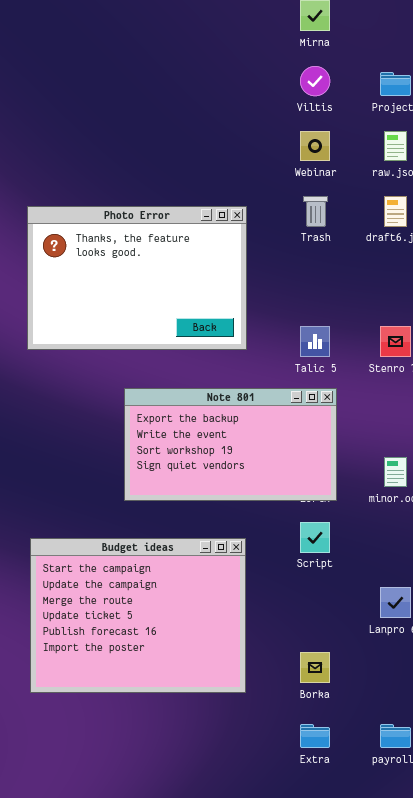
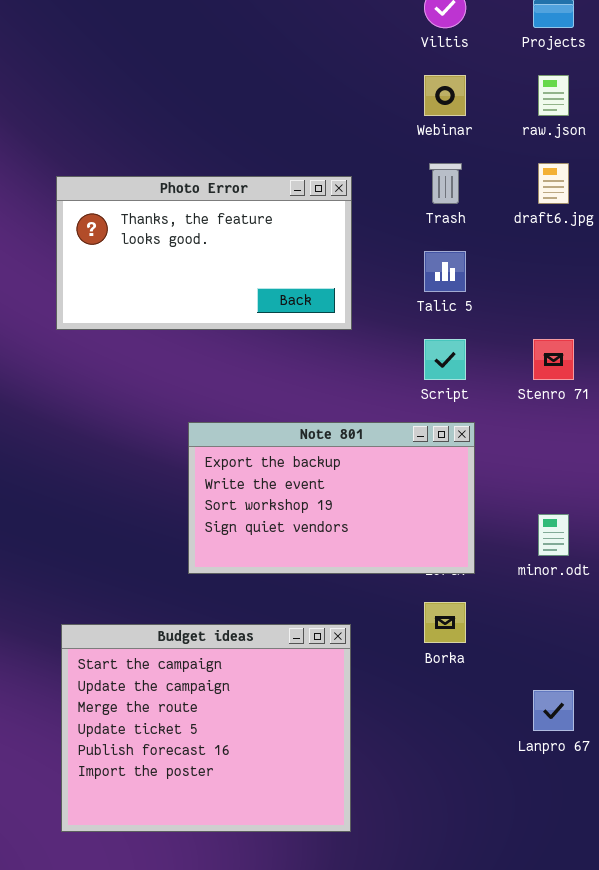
Photo Error: [27,206,247,350] -> [56,176,352,330], resized
Talic 5: [300,326,330,357] -> [424,251,466,292], moved
Script: [300,522,330,553] -> [424,339,466,380], moved
Borka: [300,652,330,683] -> [424,602,466,643], moved

